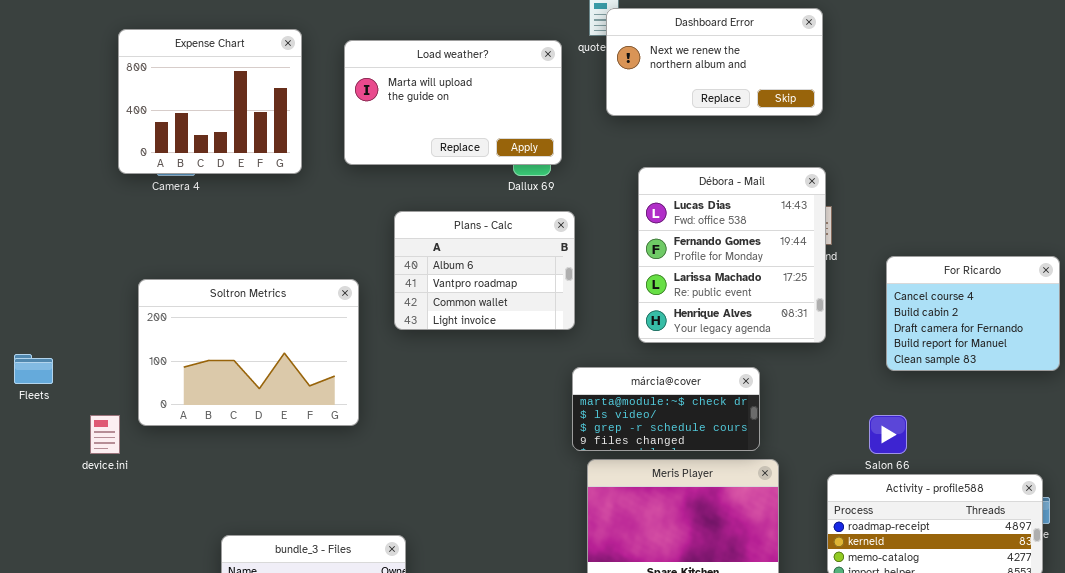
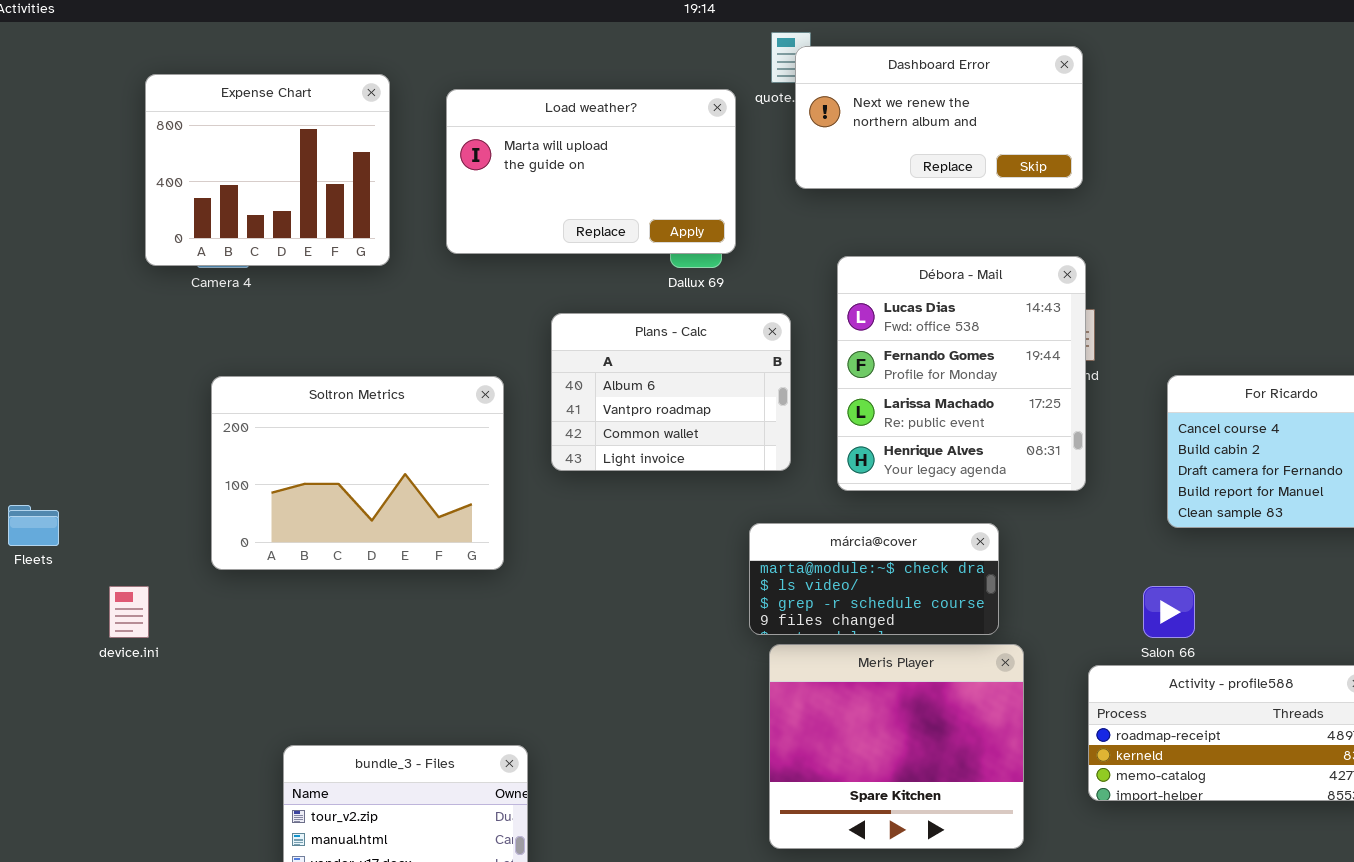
Plans - Calc: [394,211,575,330] -> [551,313,791,471], moved
Soltron Metrics: [138,279,359,426] -> [211,376,504,570], moved

